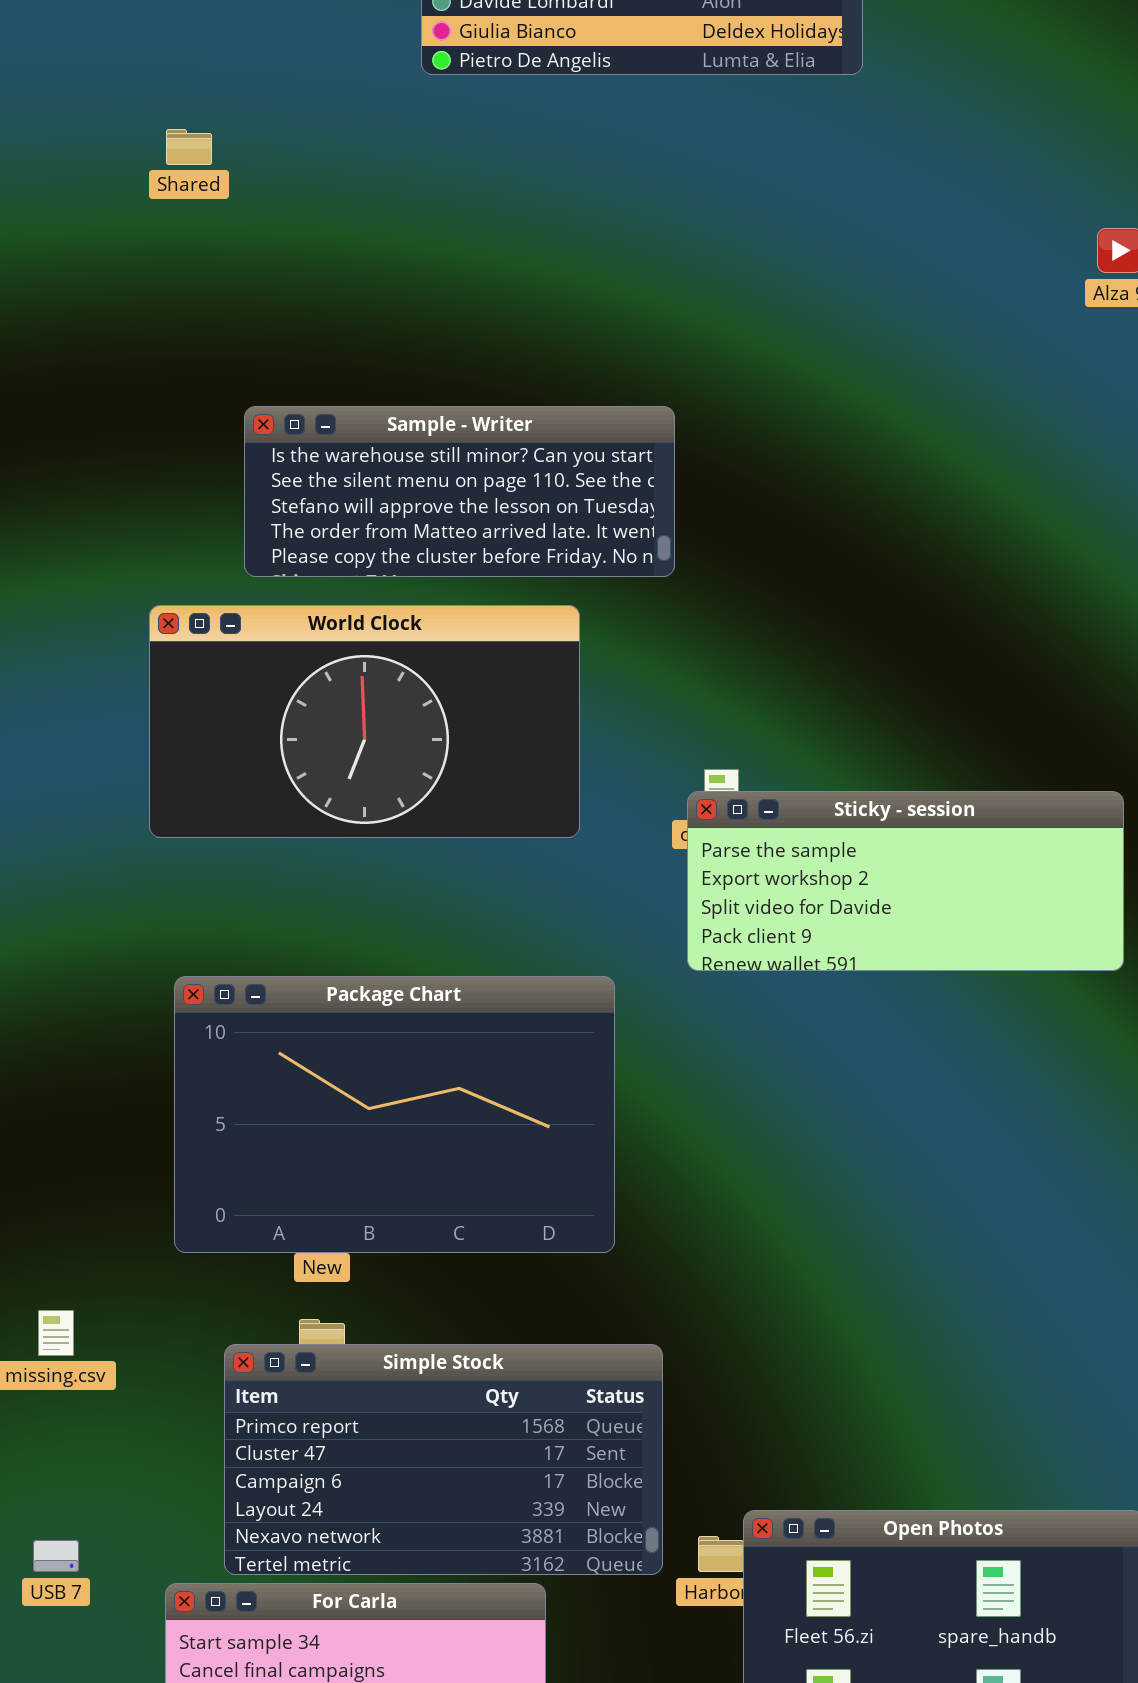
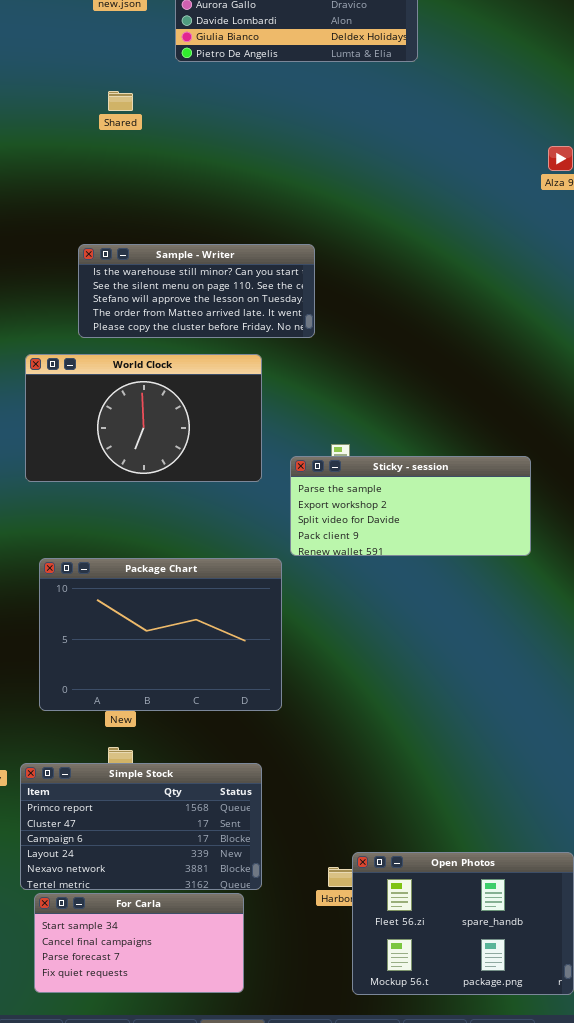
Shared: [166,129,212,165] -> [108,91,133,111], moved
Sticky - session: [687,791,1124,971] -> [290,456,531,556], moved
Simple Stock: [224,1344,663,1575] -> [20,763,262,890], moved

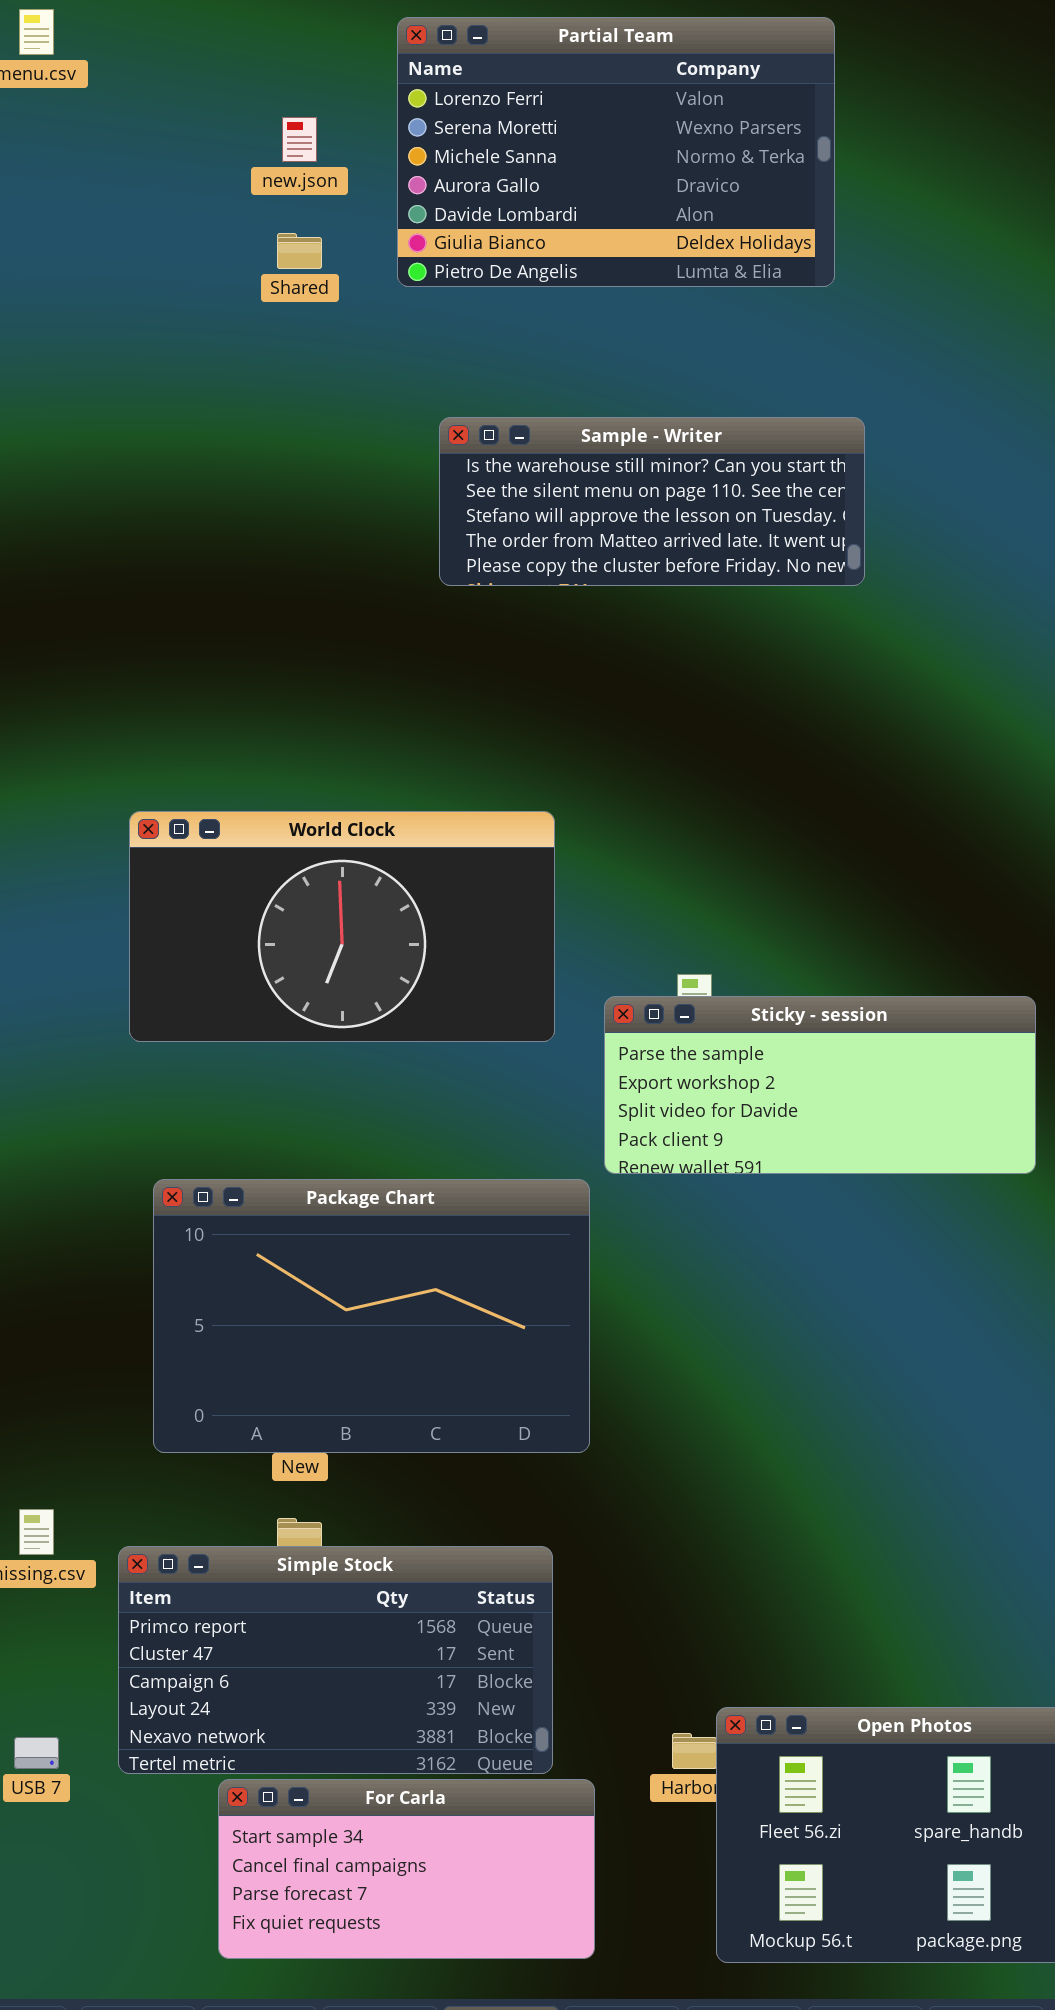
Shared: [108,91,133,111] -> [277,233,322,269], moved
Sample - Writer: [78,244,315,338] -> [439,417,865,586], moved
For Carla: [34,893,244,993] -> [218,1779,595,1959], moved

